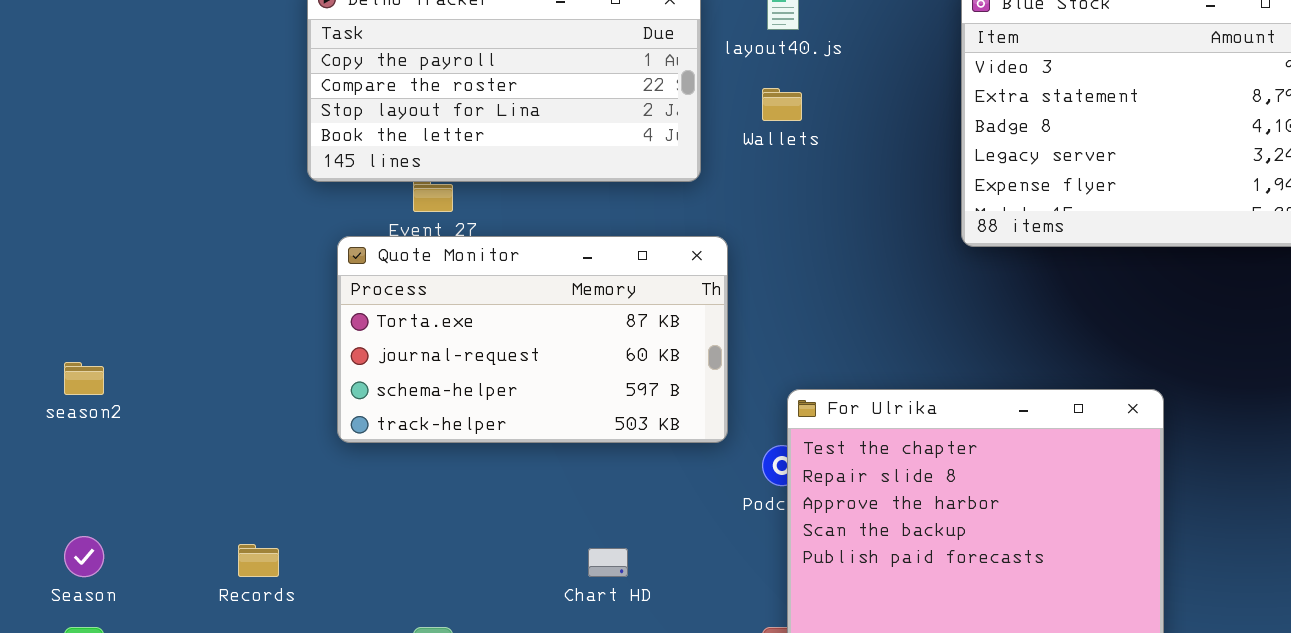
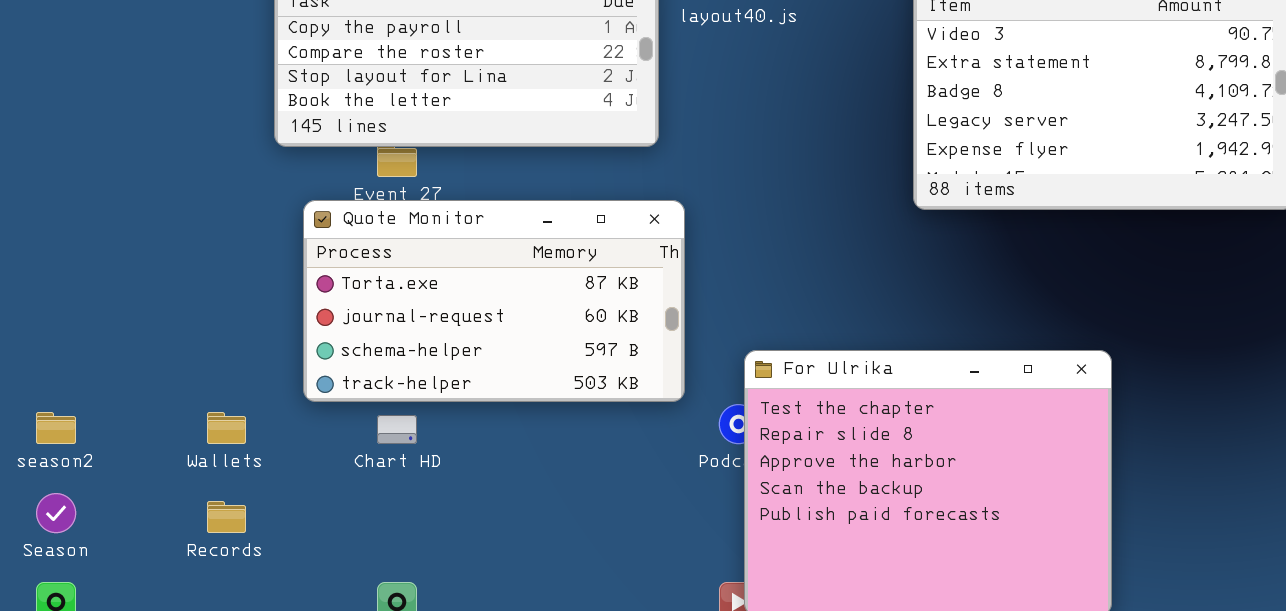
Wallets: [762,88,802,121] -> [207,412,246,444], moved
season2: [64,362,104,395] -> [36,412,76,444], moved
Chart HD: [588,548,628,577] -> [377,415,417,444], moved

